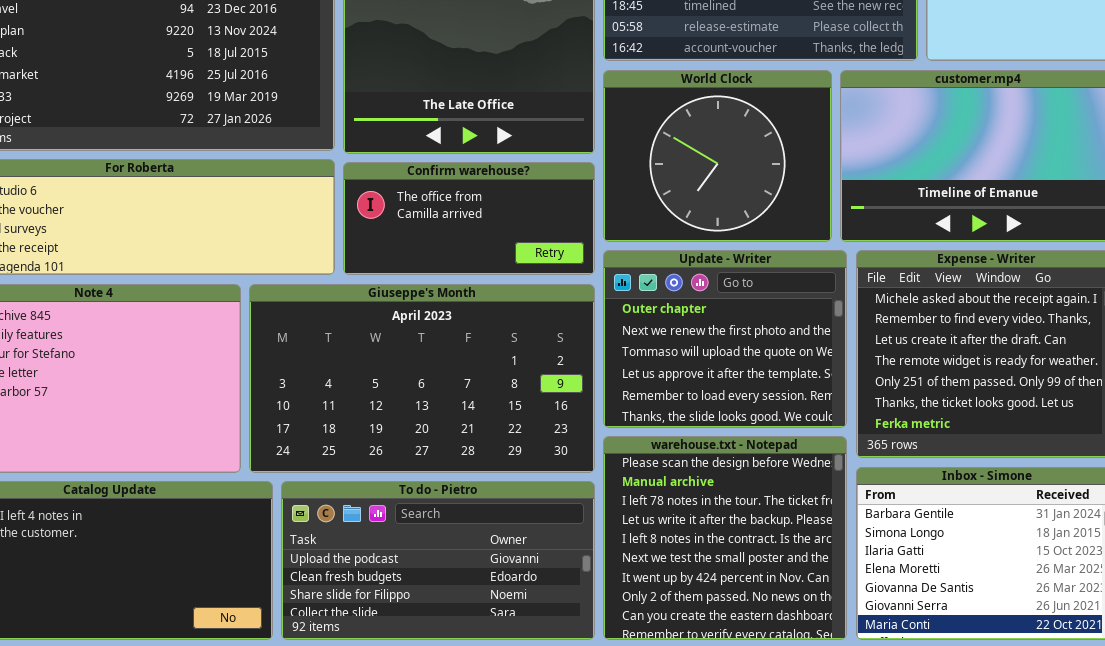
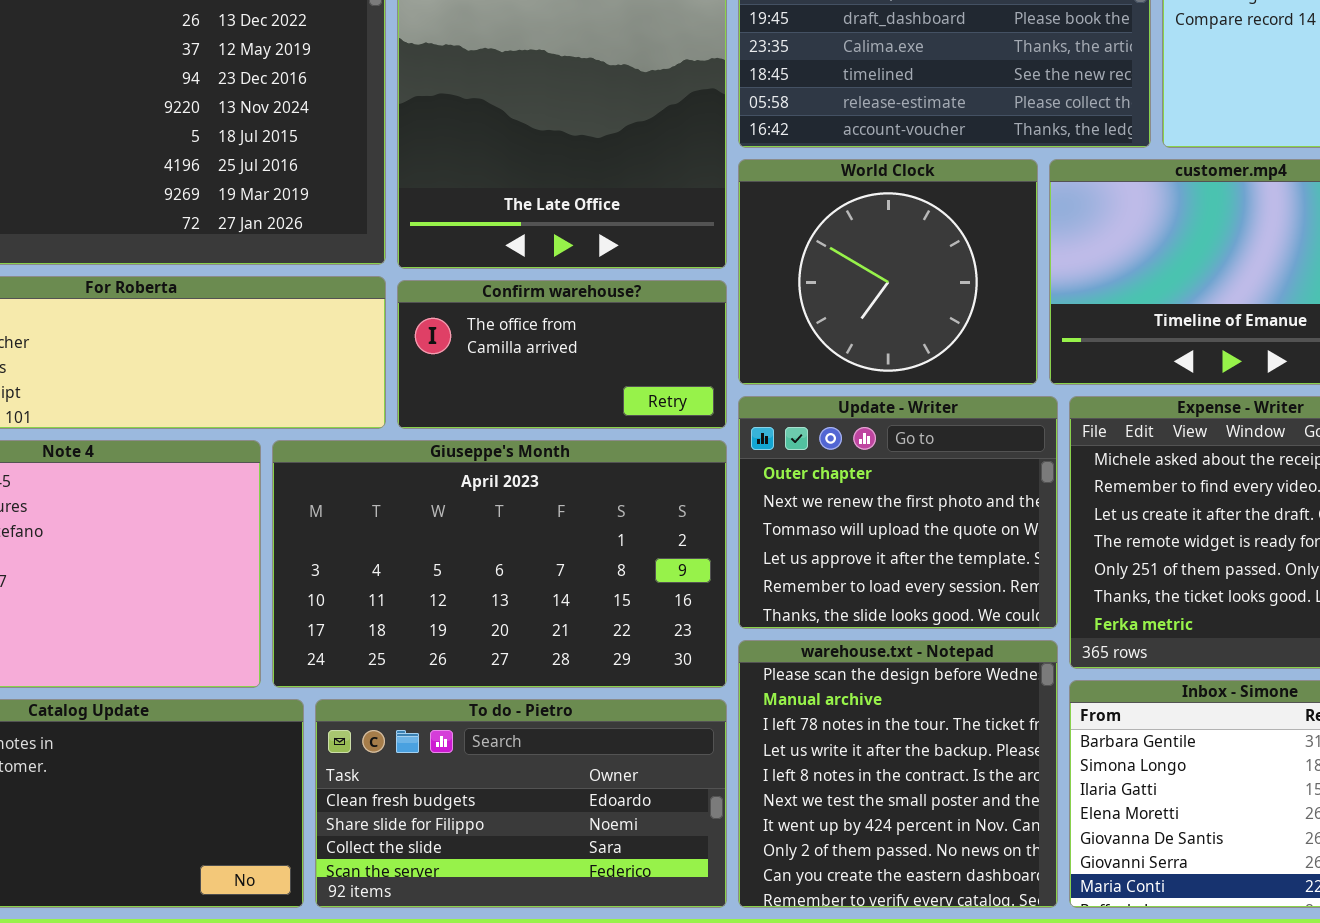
To do - Pietro: [281,481,595,640] -> [315,699,727,908], scrolled down 1 row

